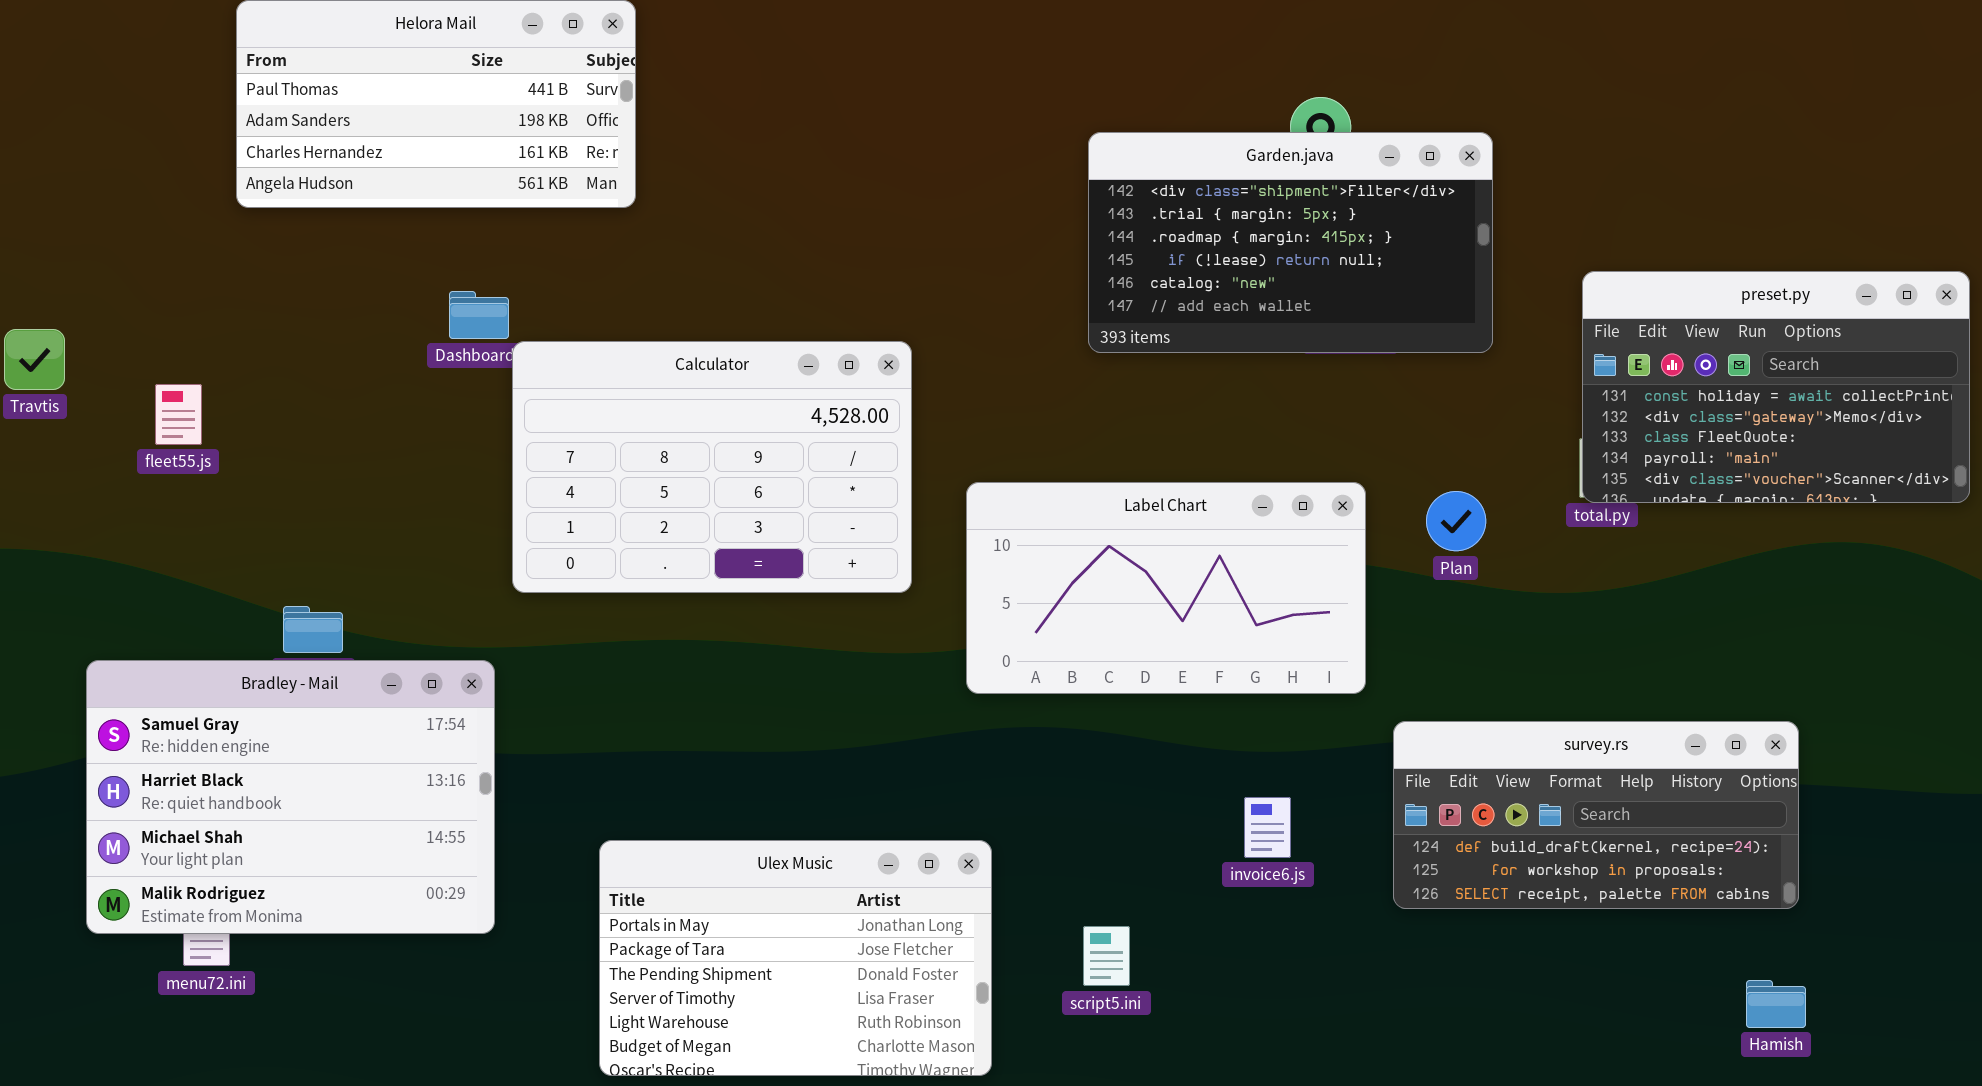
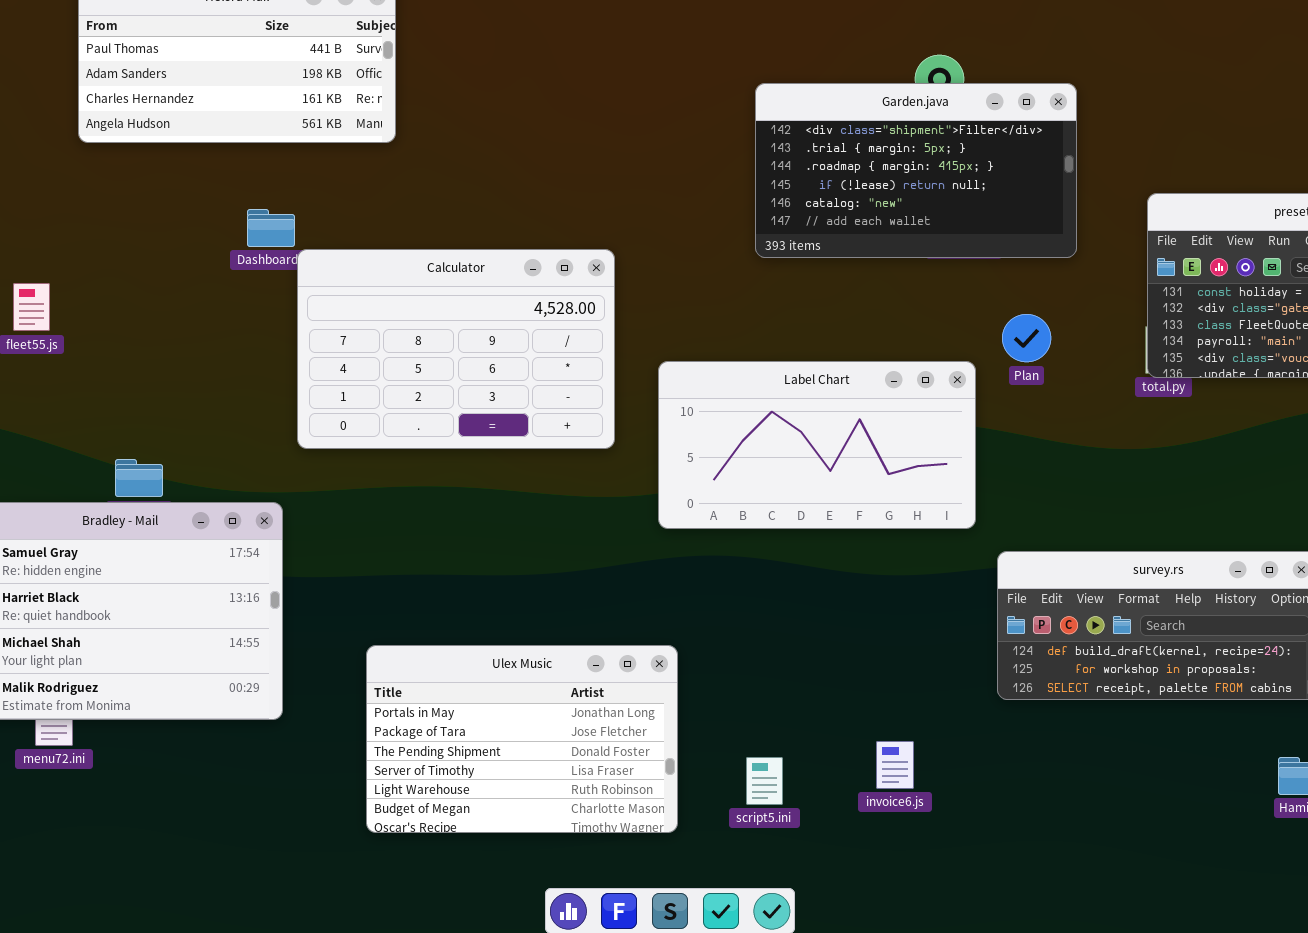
Plan: [1426,491,1486,551] -> [1002,314,1051,362], moved
invoice6.js: [1244,797,1291,858] -> [876,741,914,789], moved
script5.ini: [1083,926,1130,986] -> [746,757,783,805], moved

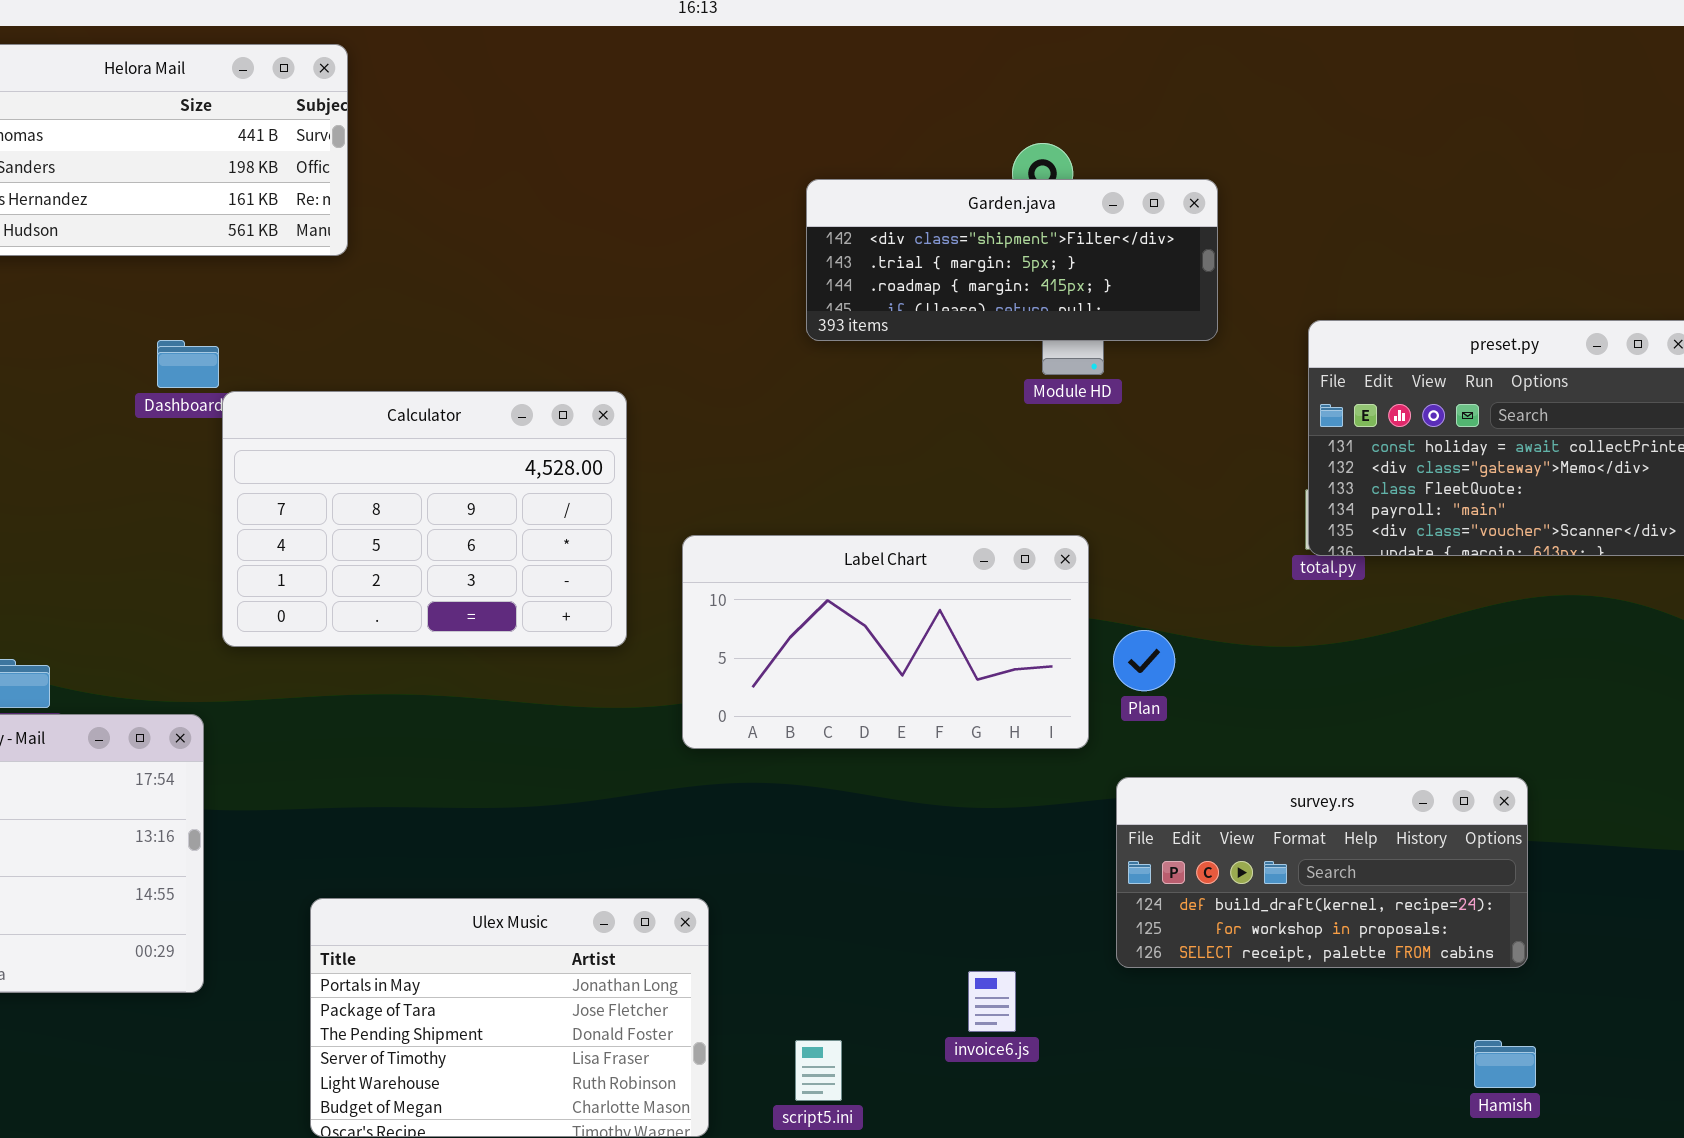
Garden.java: [755,83,1077,258] -> [806,179,1218,341], resized
Plan: [1002,314,1051,362] -> [1113,630,1175,691], moved
invoice6.js: [876,741,914,789] -> [968,971,1016,1032], moved

